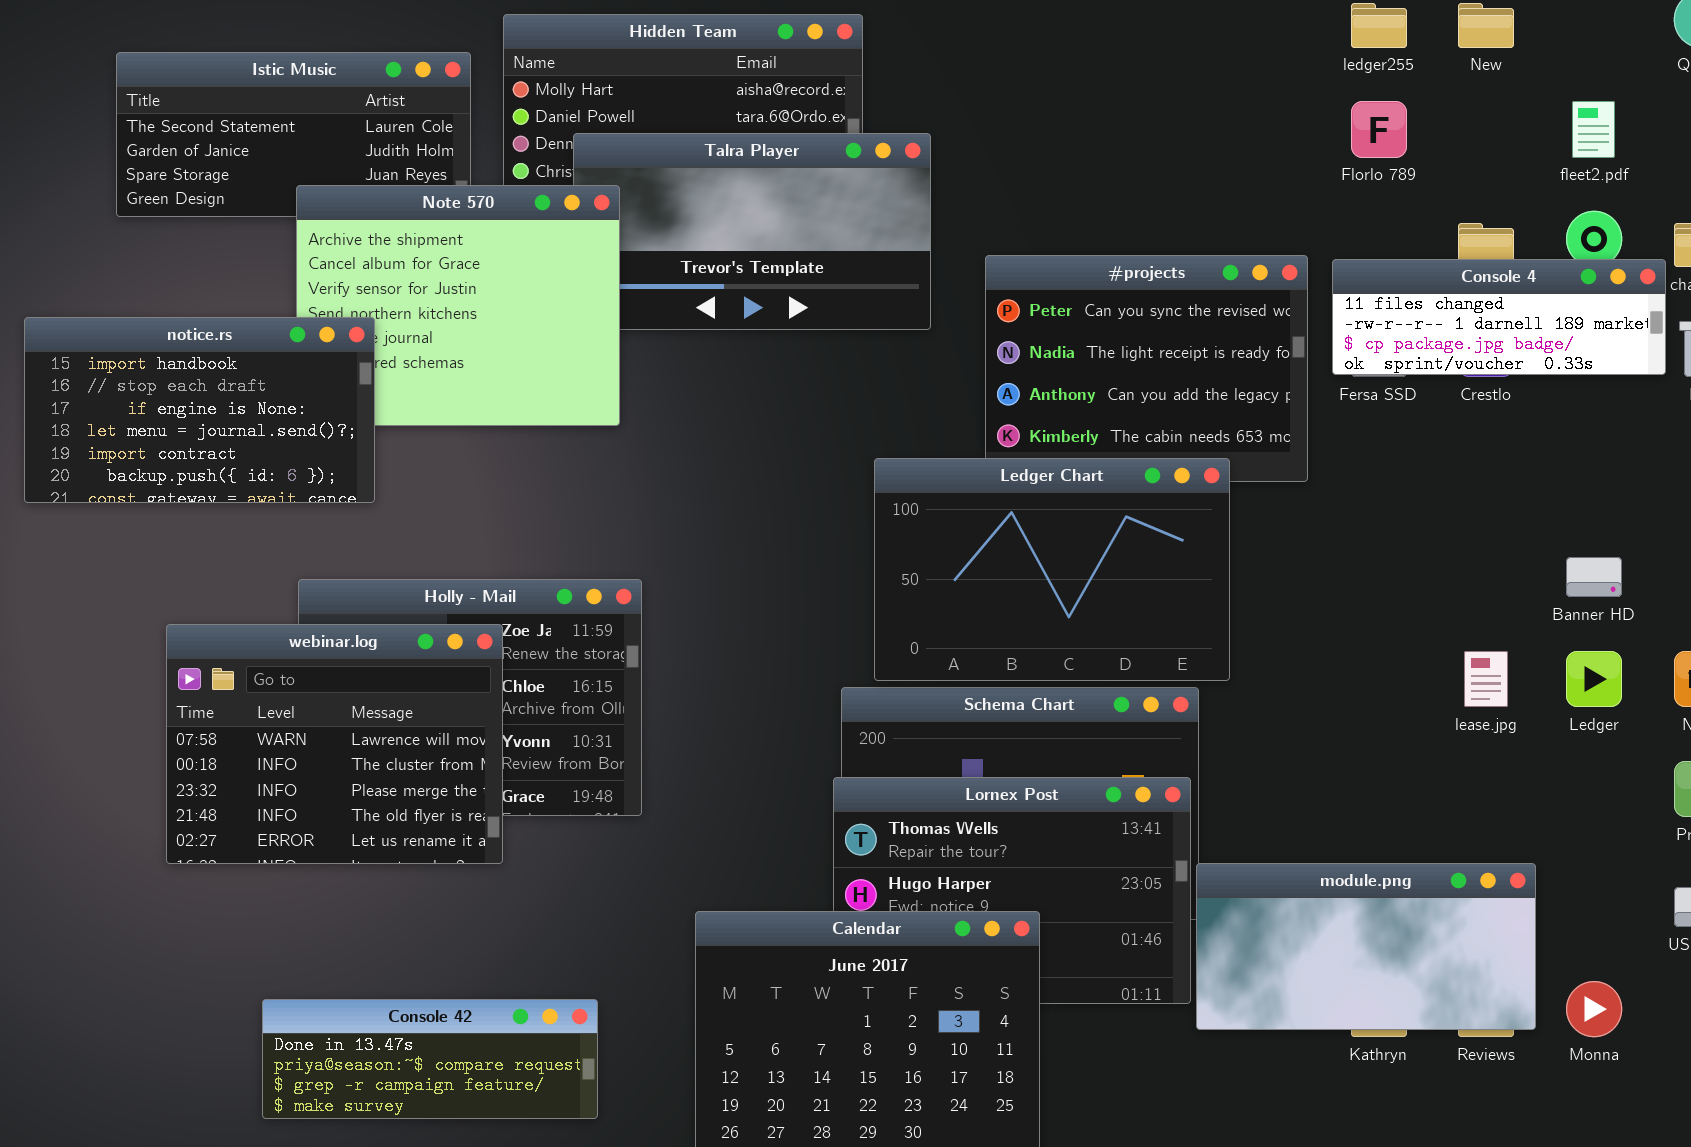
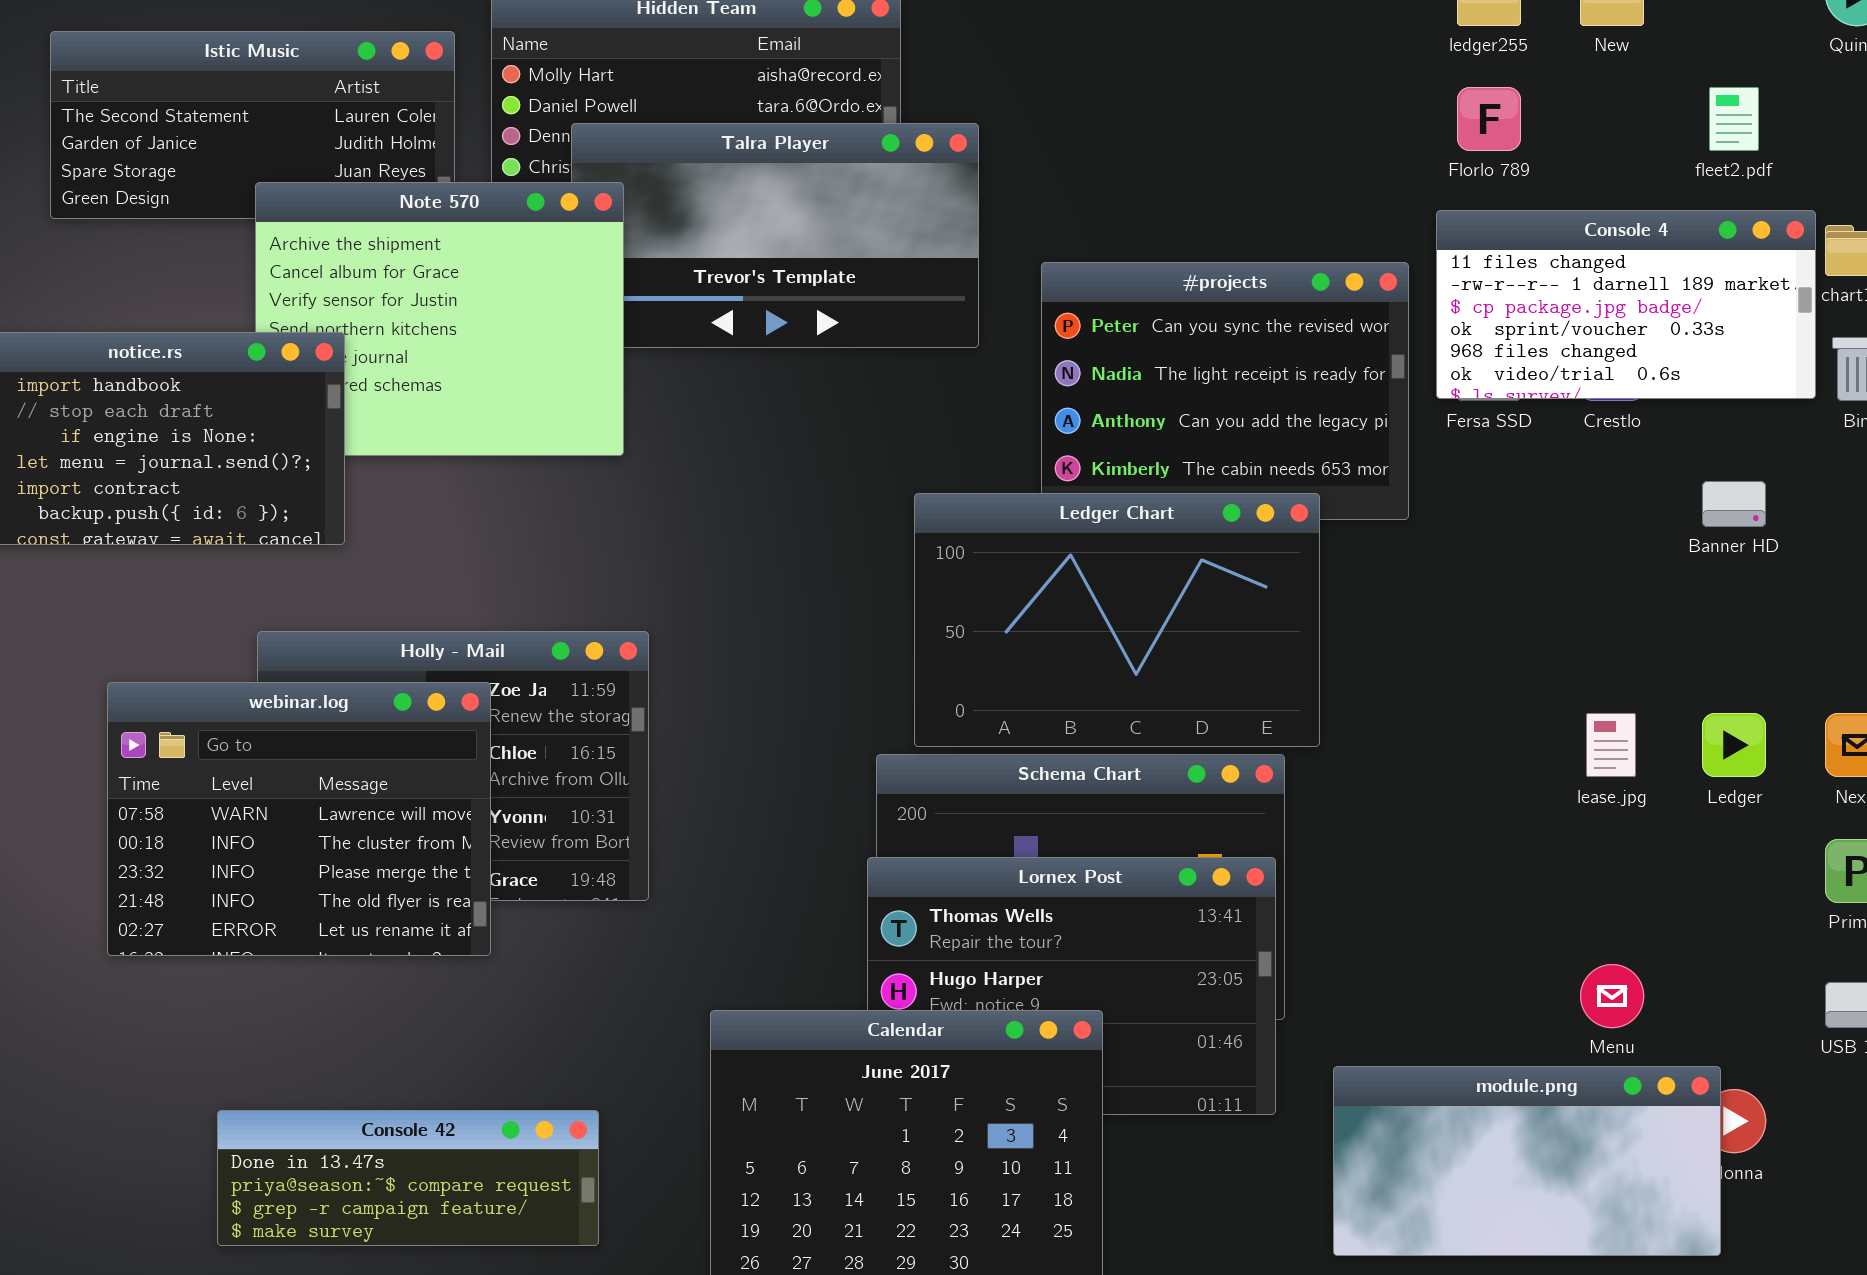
Console 4: [1332,259,1666,375] -> [1436,210,1816,399], resized
Banner HD: [1566,557,1622,597] -> [1702,481,1766,527], moved
module.png: [1196,863,1536,1030] -> [1333,1066,1721,1256], moved

